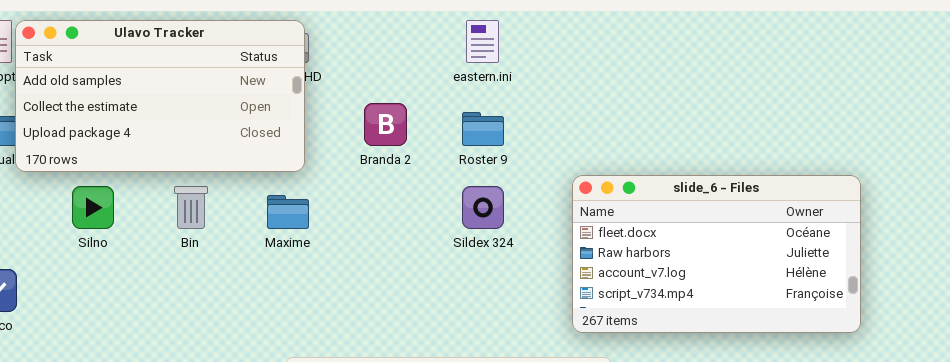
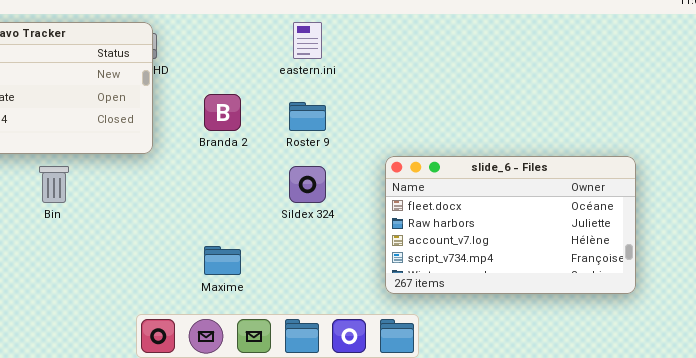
Maxime: [267,195,309,229] -> [204,246,241,275], moved

